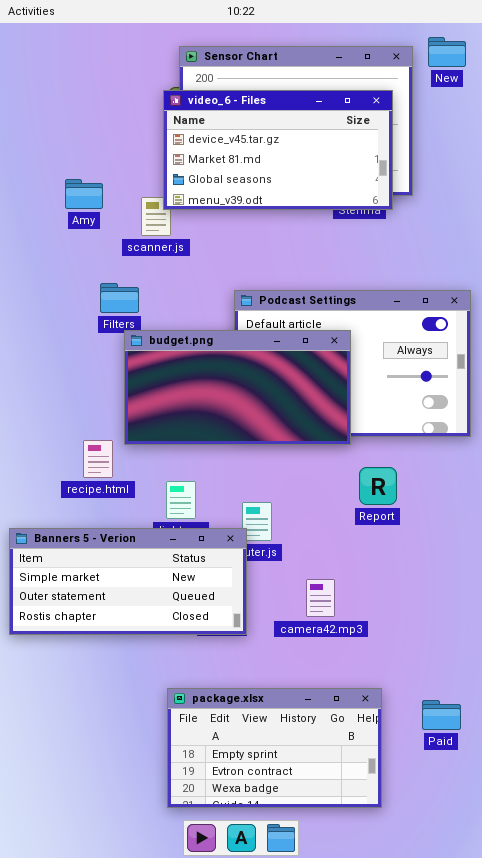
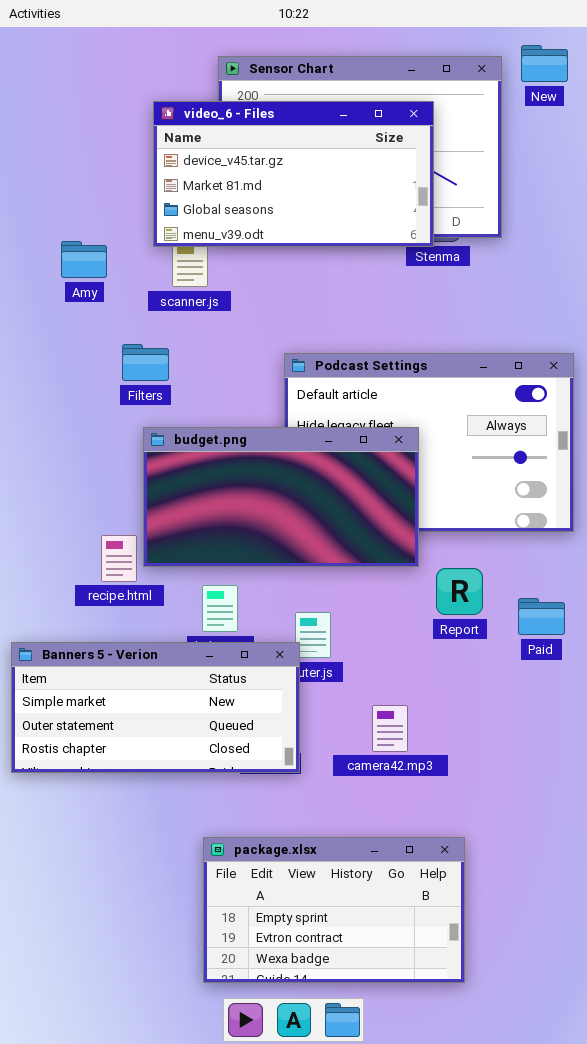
video_6 - Files: [163,90,393,210] -> [153,101,434,247], moved
Amy: [65,179,103,209] -> [61,241,107,278], moved
budget.png: [124,330,351,445] -> [143,427,419,567], moved
Paid: [422,700,461,730] -> [518,598,565,635], moved

